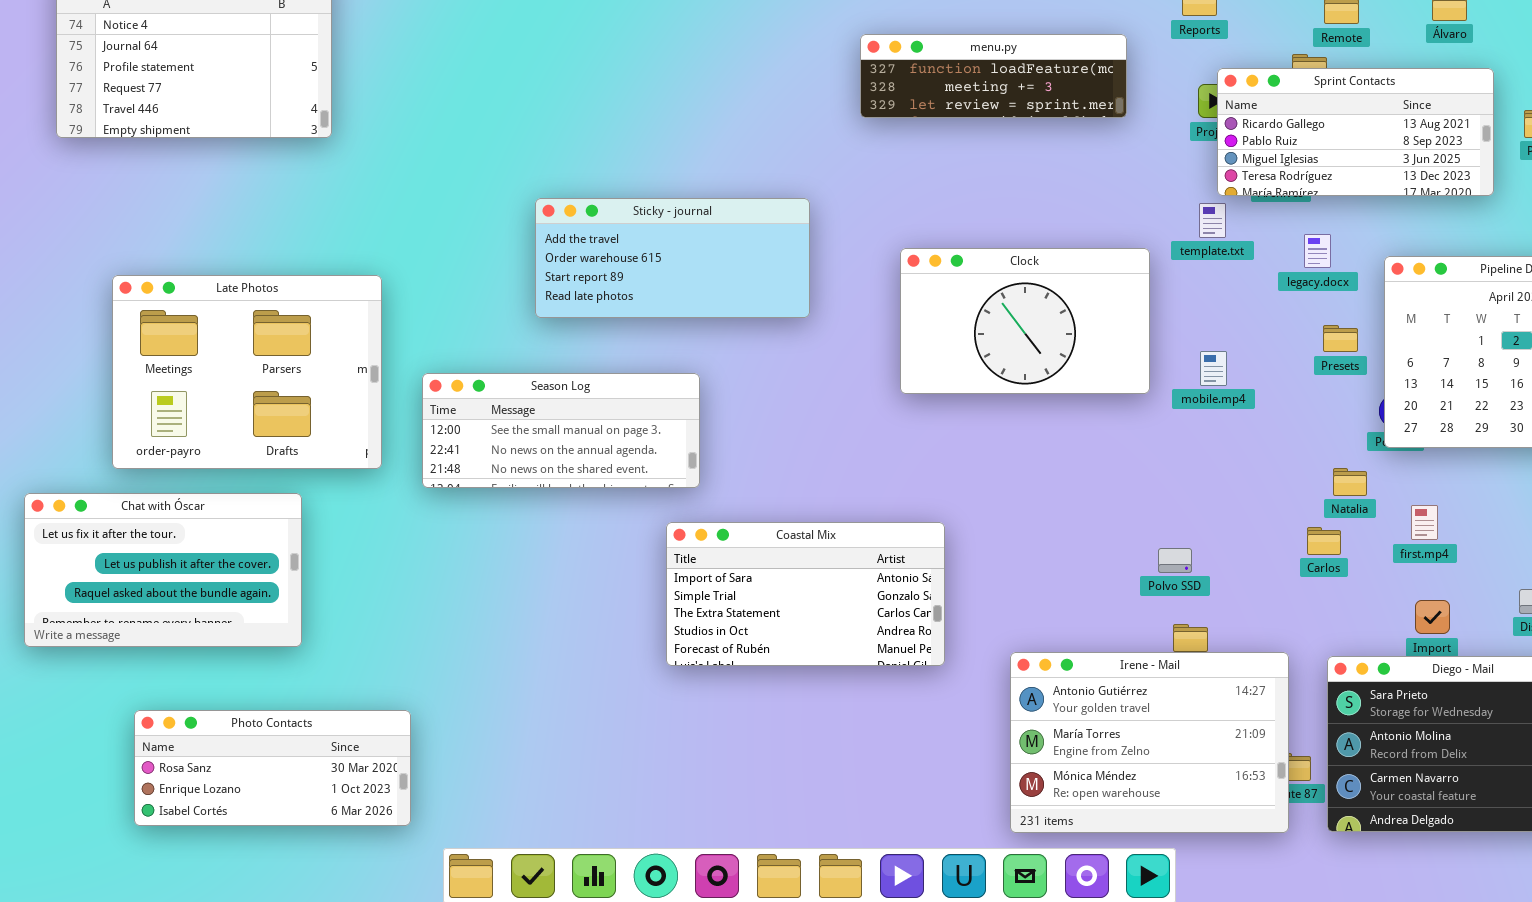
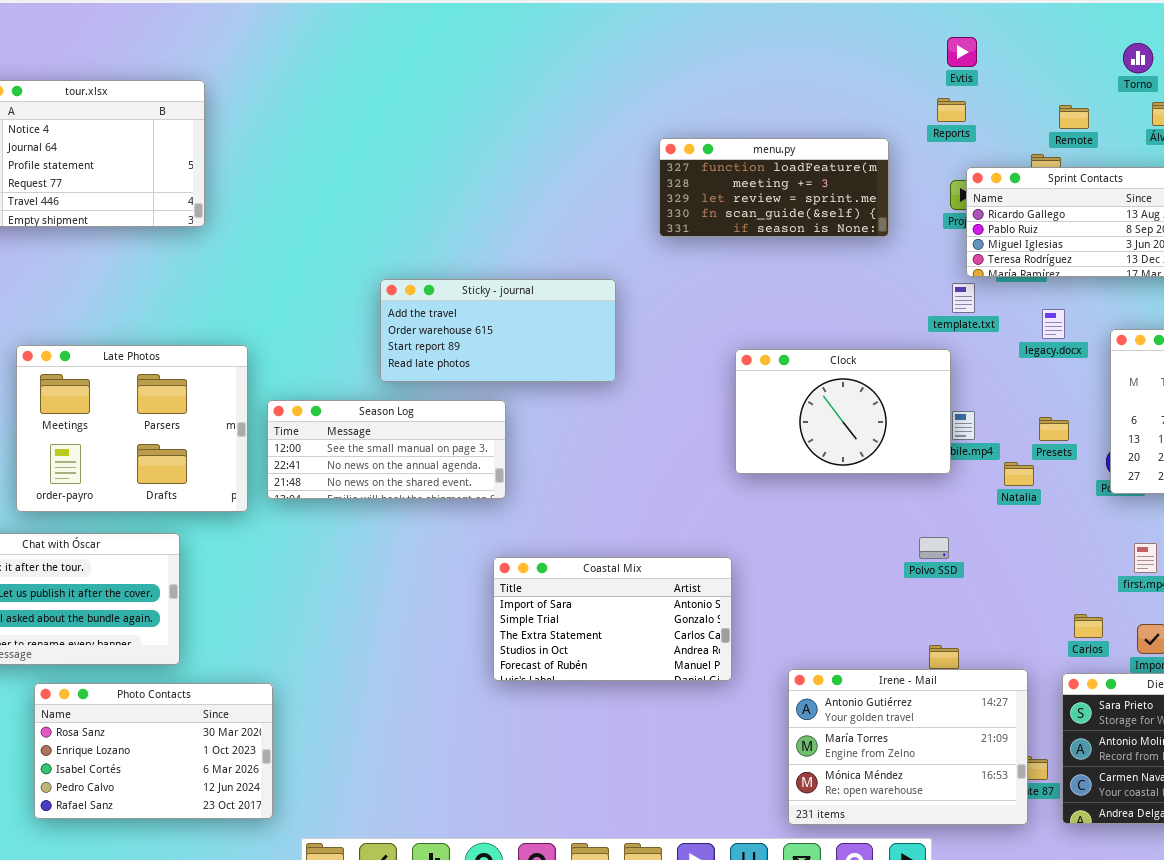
menu.py: [860,34,1127,118] -> [659,138,889,237], resized
Clock: [900,248,1150,394] -> [735,349,951,474], moved
Presets: [1323,325,1358,352] -> [1039,417,1069,441], moved
Season Log: [422,373,700,488] -> [267,400,506,499], moved
Natalia: [1333,468,1367,496] -> [1004,462,1034,486], moved
Carlos: [1307,527,1341,555] -> [1074,614,1103,638], moved
Polvo SSD: [1158,548,1192,573] -> [919,537,949,559], moved
Photo Contacts: [134,710,411,826] -> [34,683,273,819], resized

